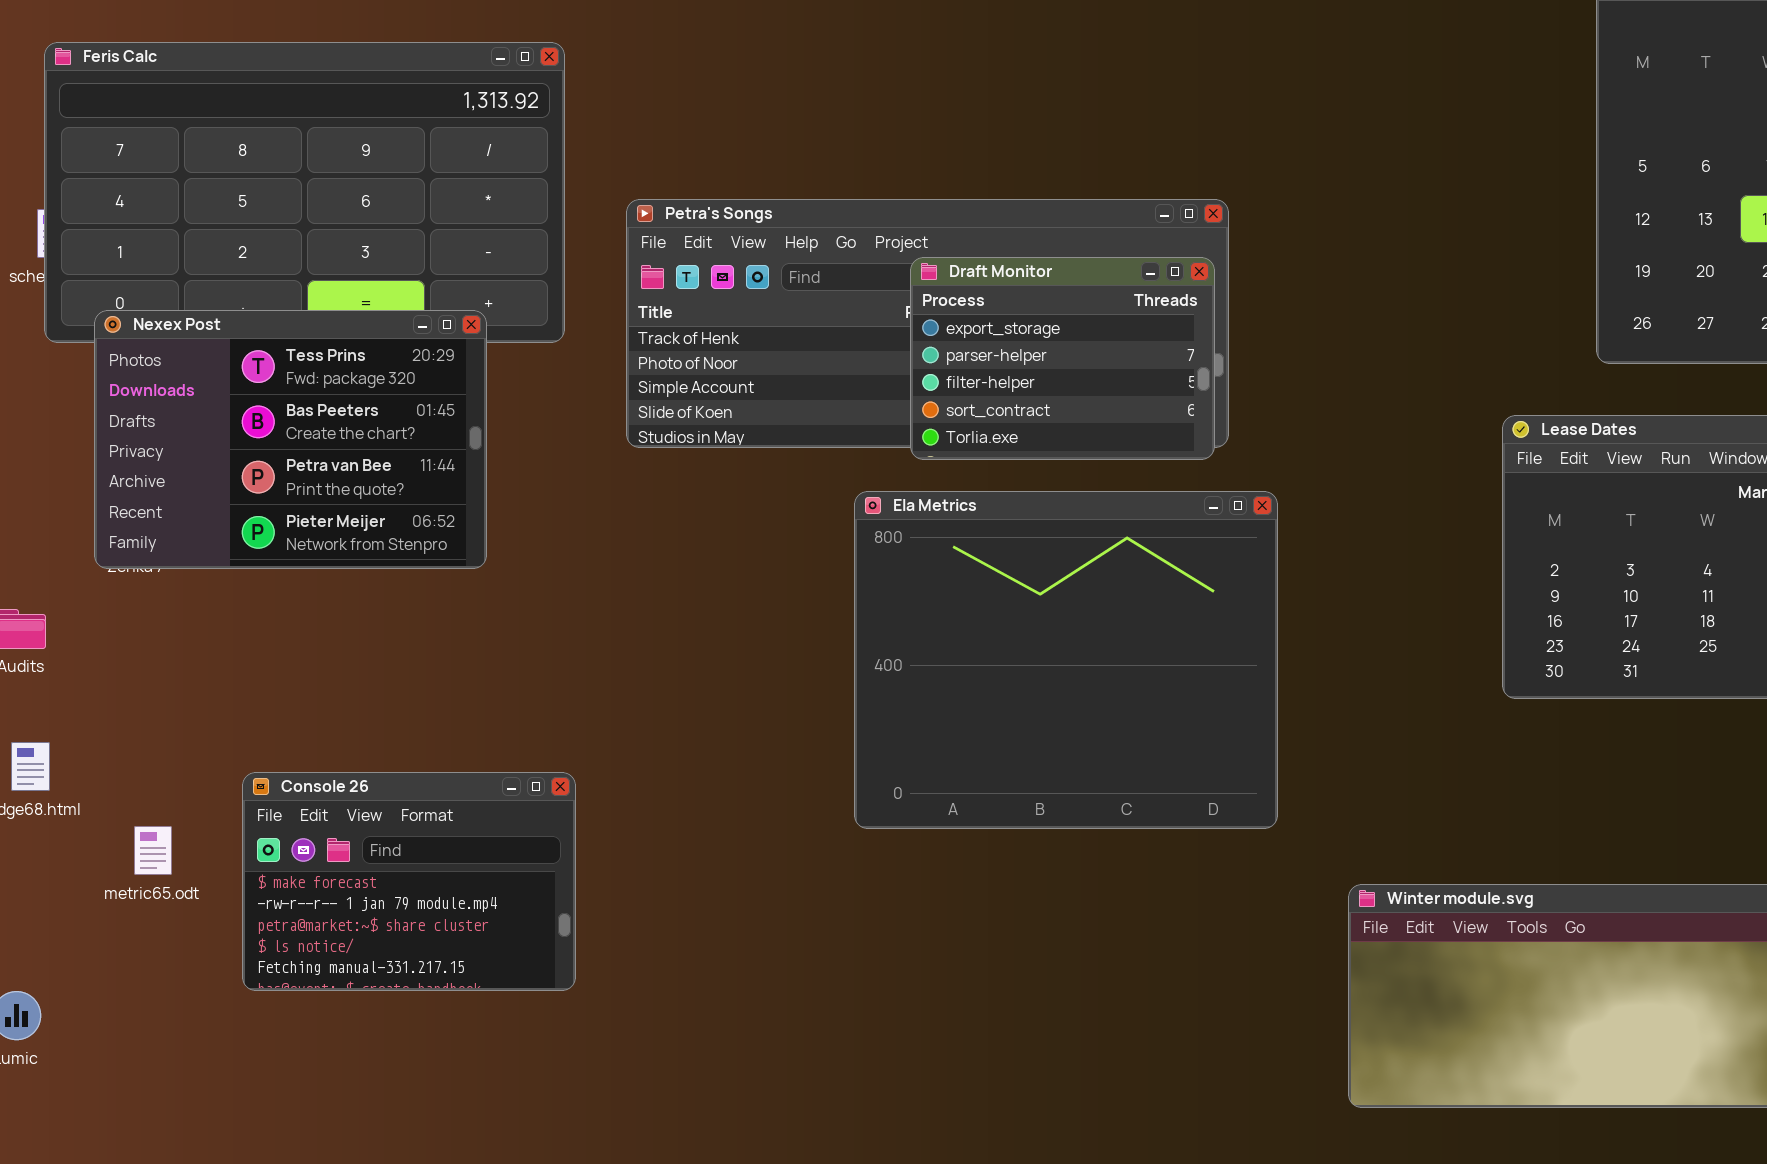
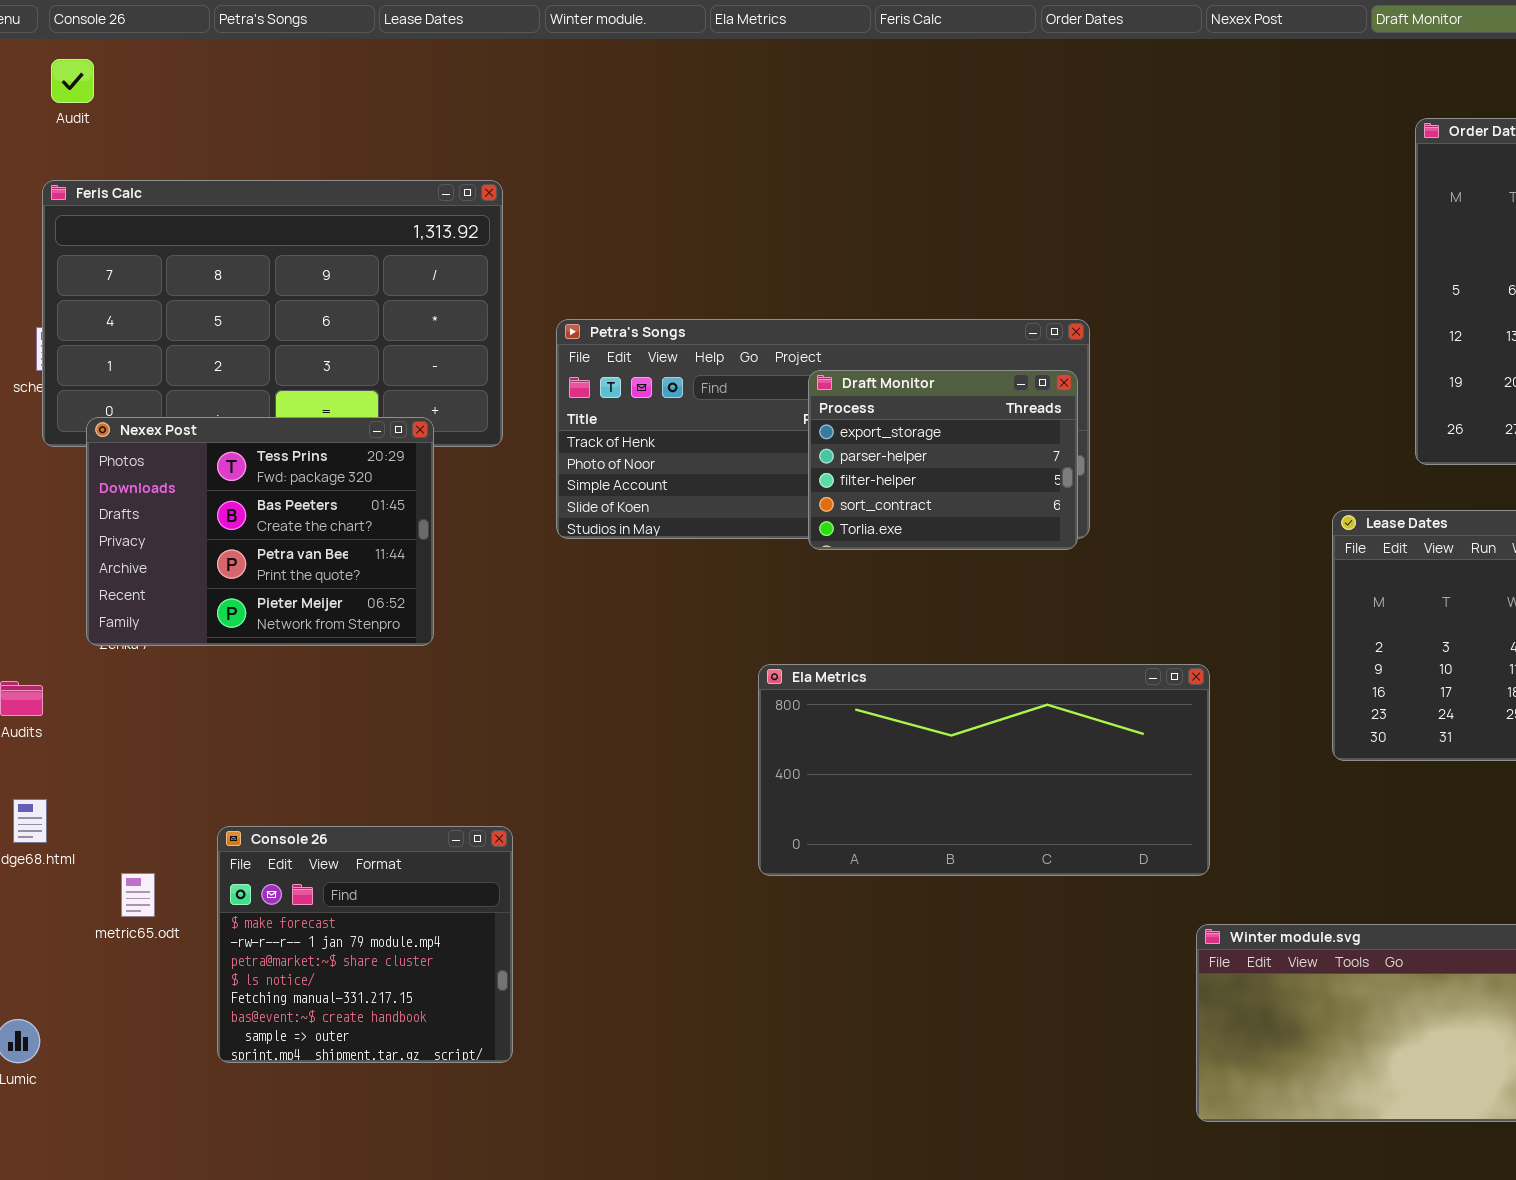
Ela Metrics: [854,491,1278,829] -> [758,664,1210,876], resized
Console 26: [242,772,576,991] -> [217,826,513,1063], resized

